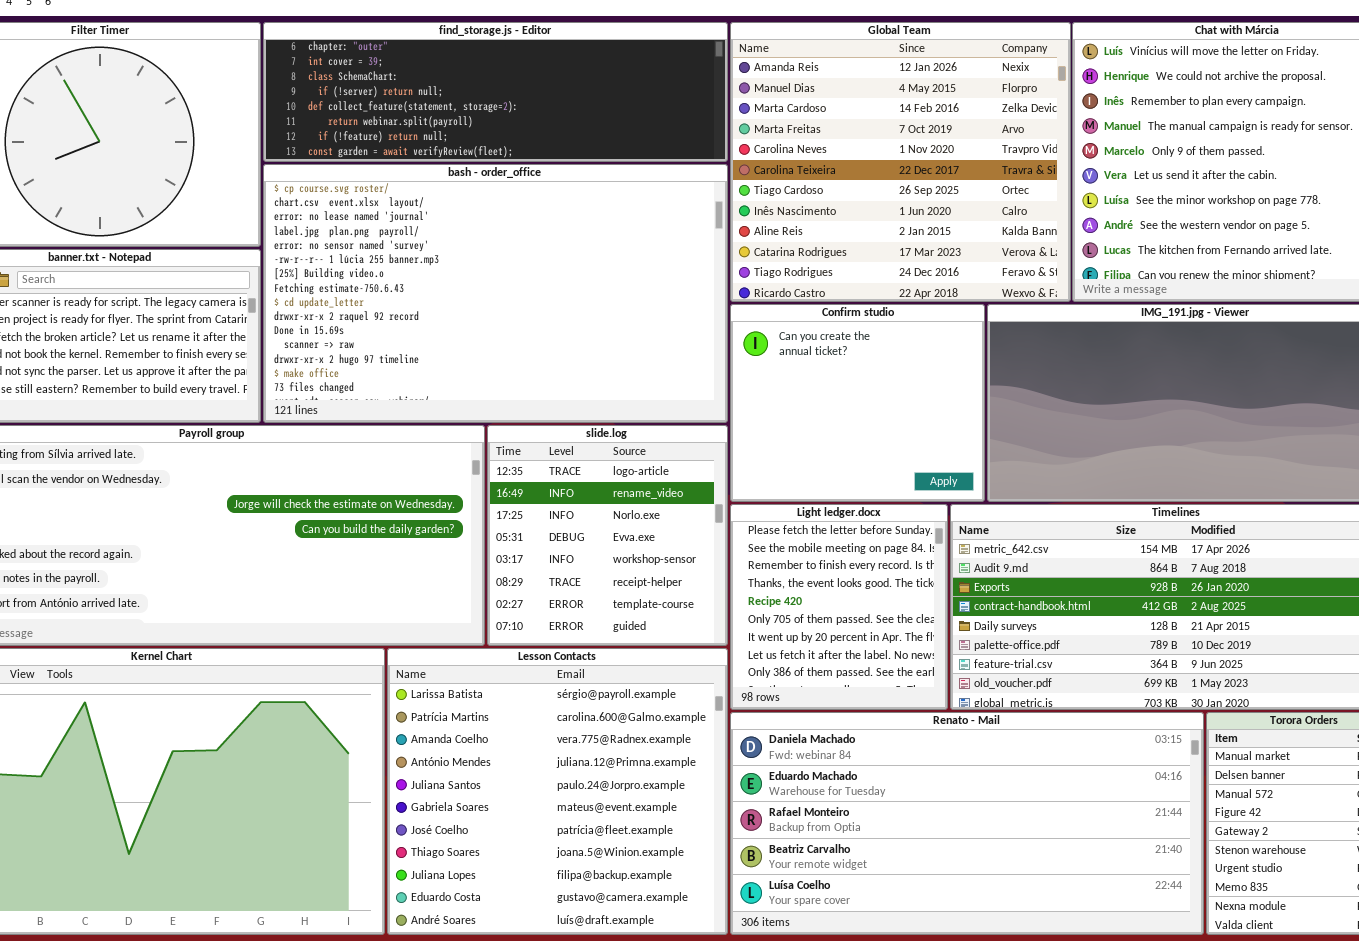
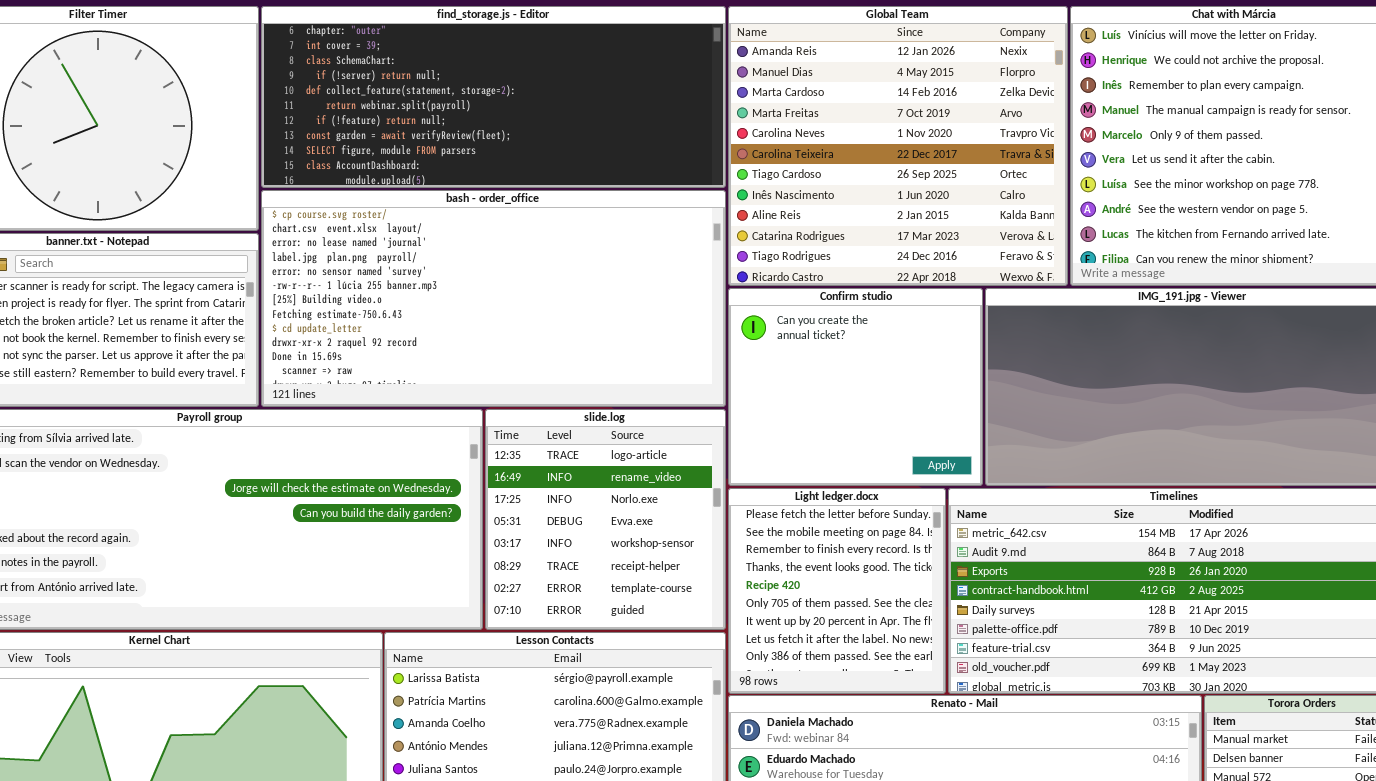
find_storage.js - Editor: [263,22,728,162] -> [261,6,726,188], resized
bash - order_office: [263,164,728,423] -> [261,190,726,407], resized

